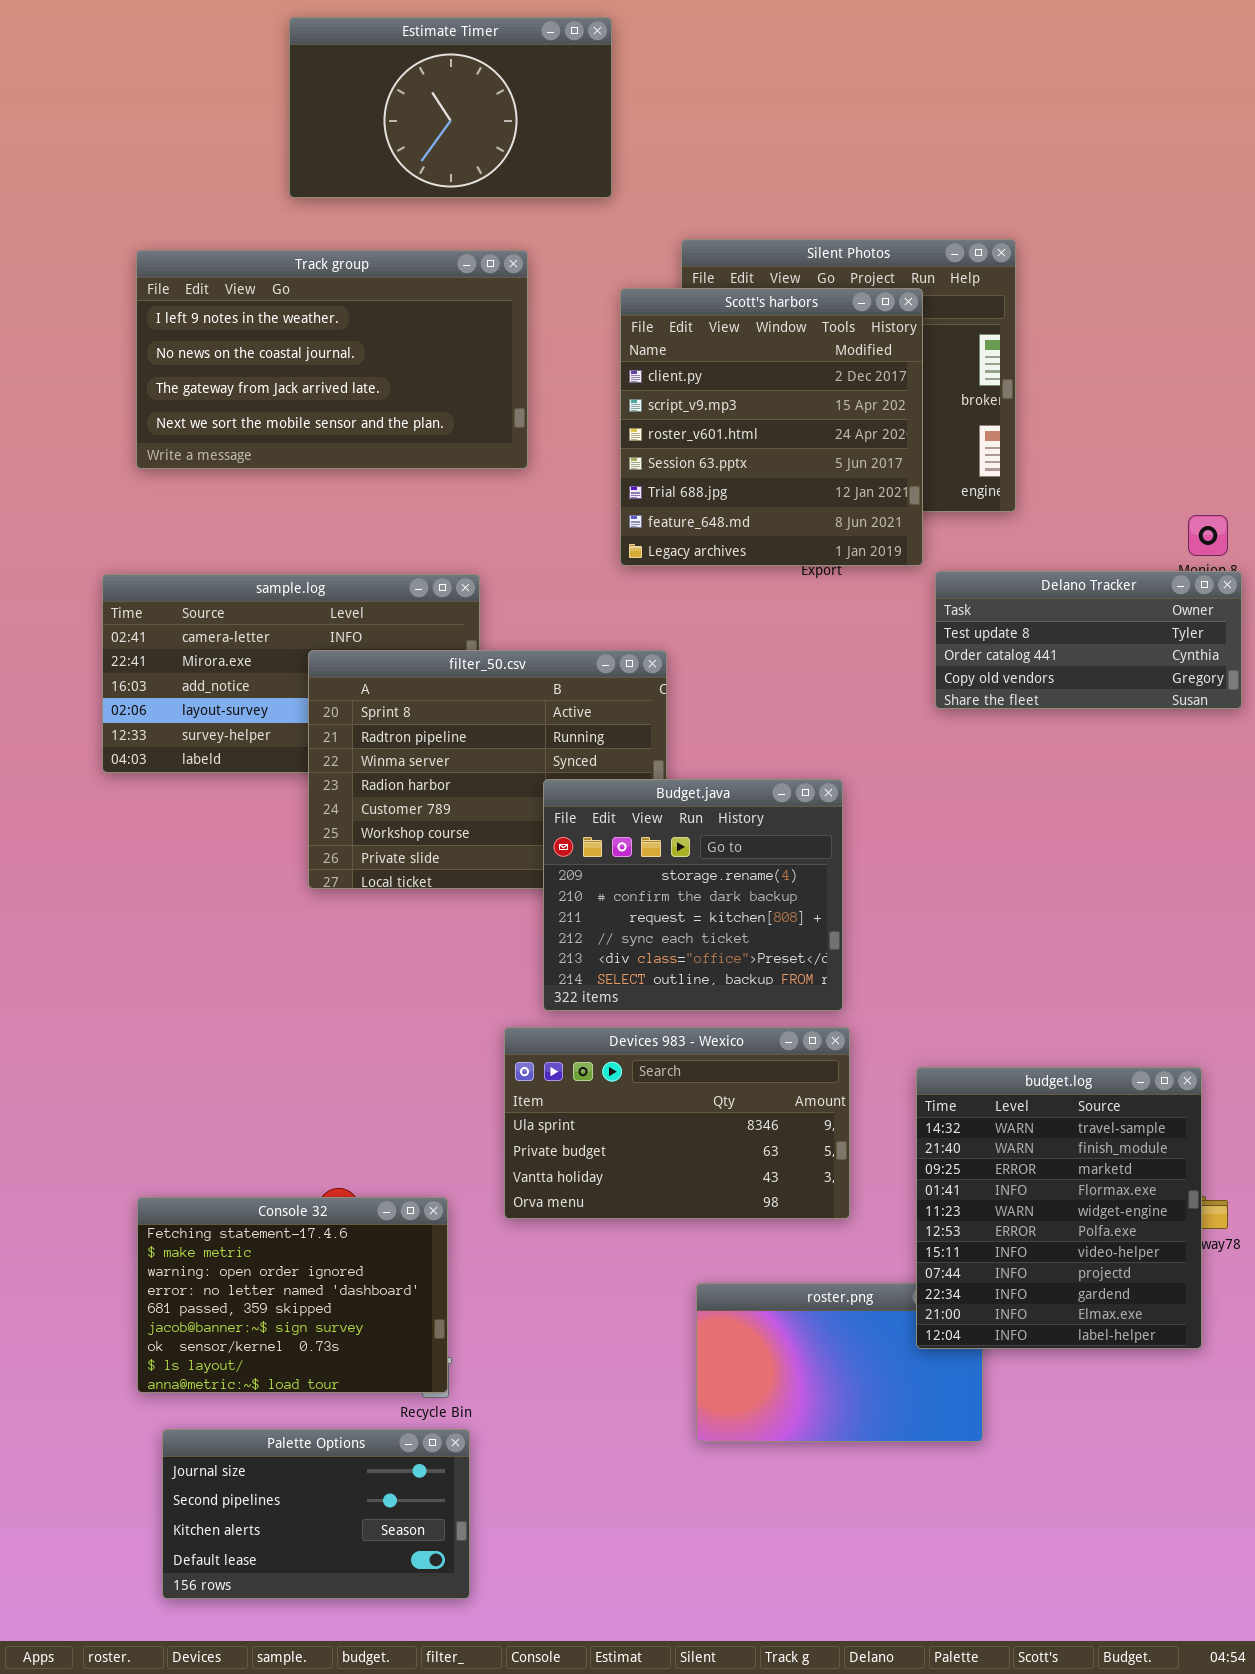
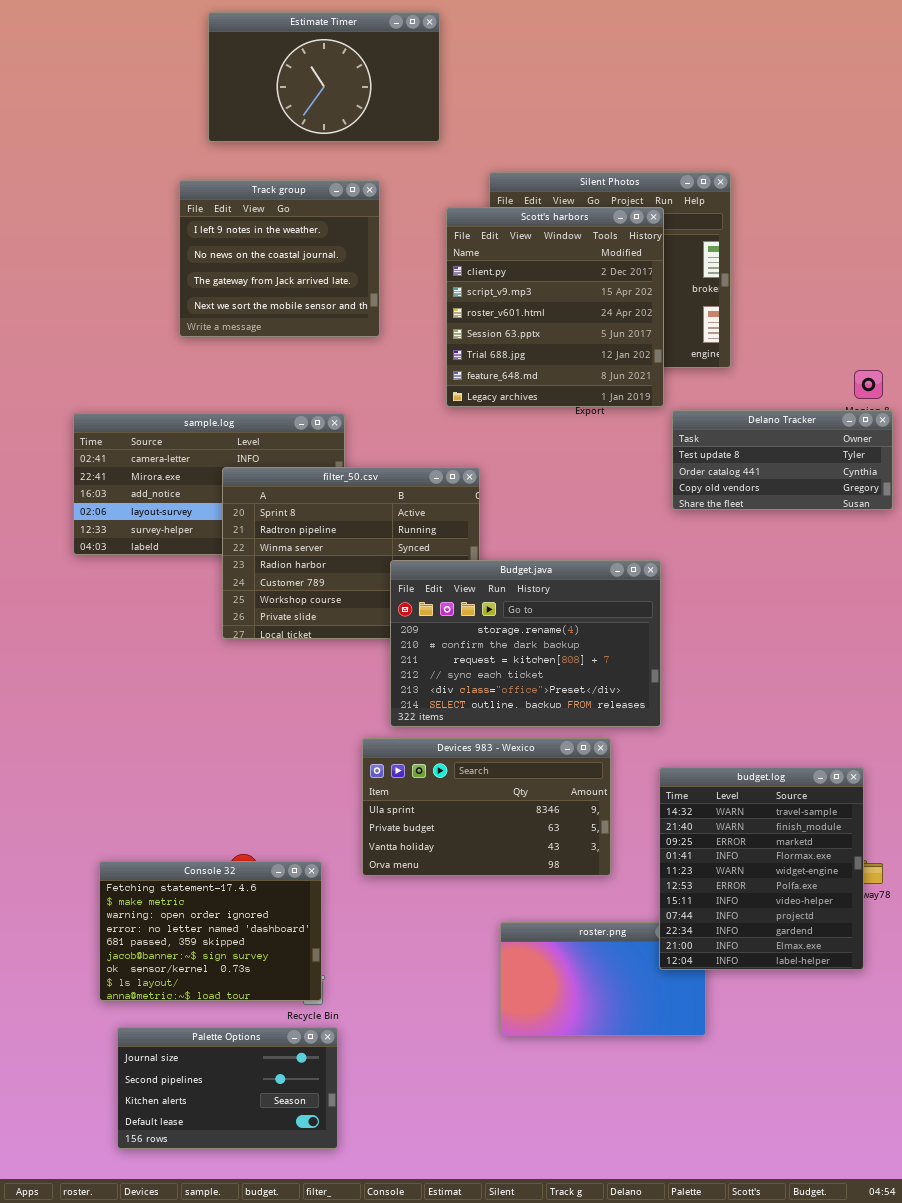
Track group: [136,250,528,469] -> [179,180,380,337], resized
Budget.java: [543,779,843,1011] -> [390,560,661,727], resized

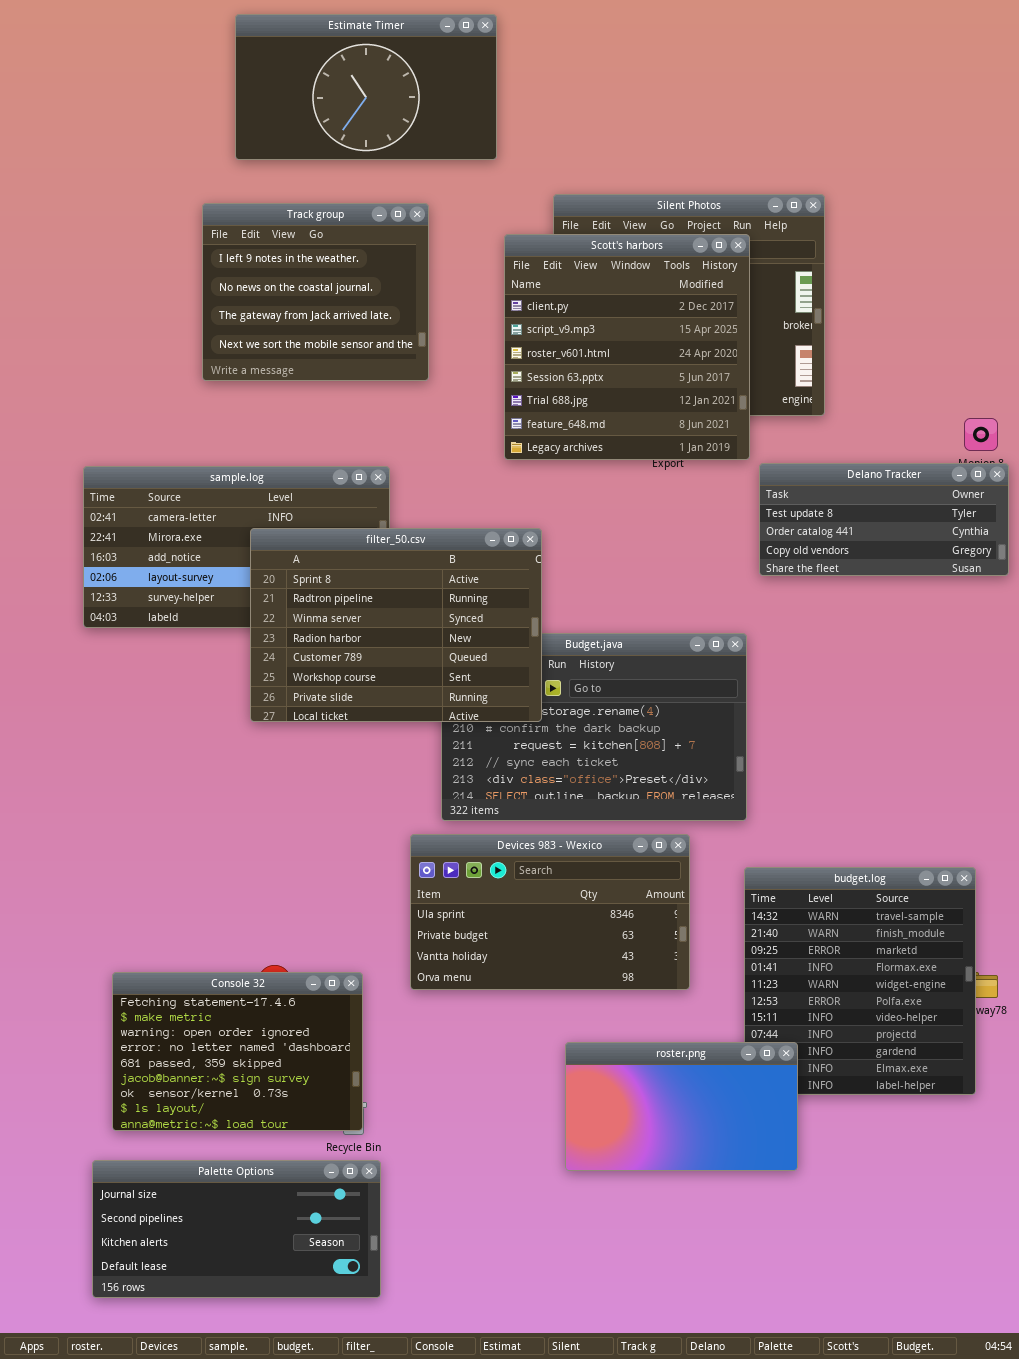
filter_50.csv: [222,467,480,639] -> [250,528,542,722], raised
roster.png: [500,922,706,1036] -> [565,1042,798,1171], raised
Palette Options: [117,1027,338,1149] -> [92,1160,381,1298], resized

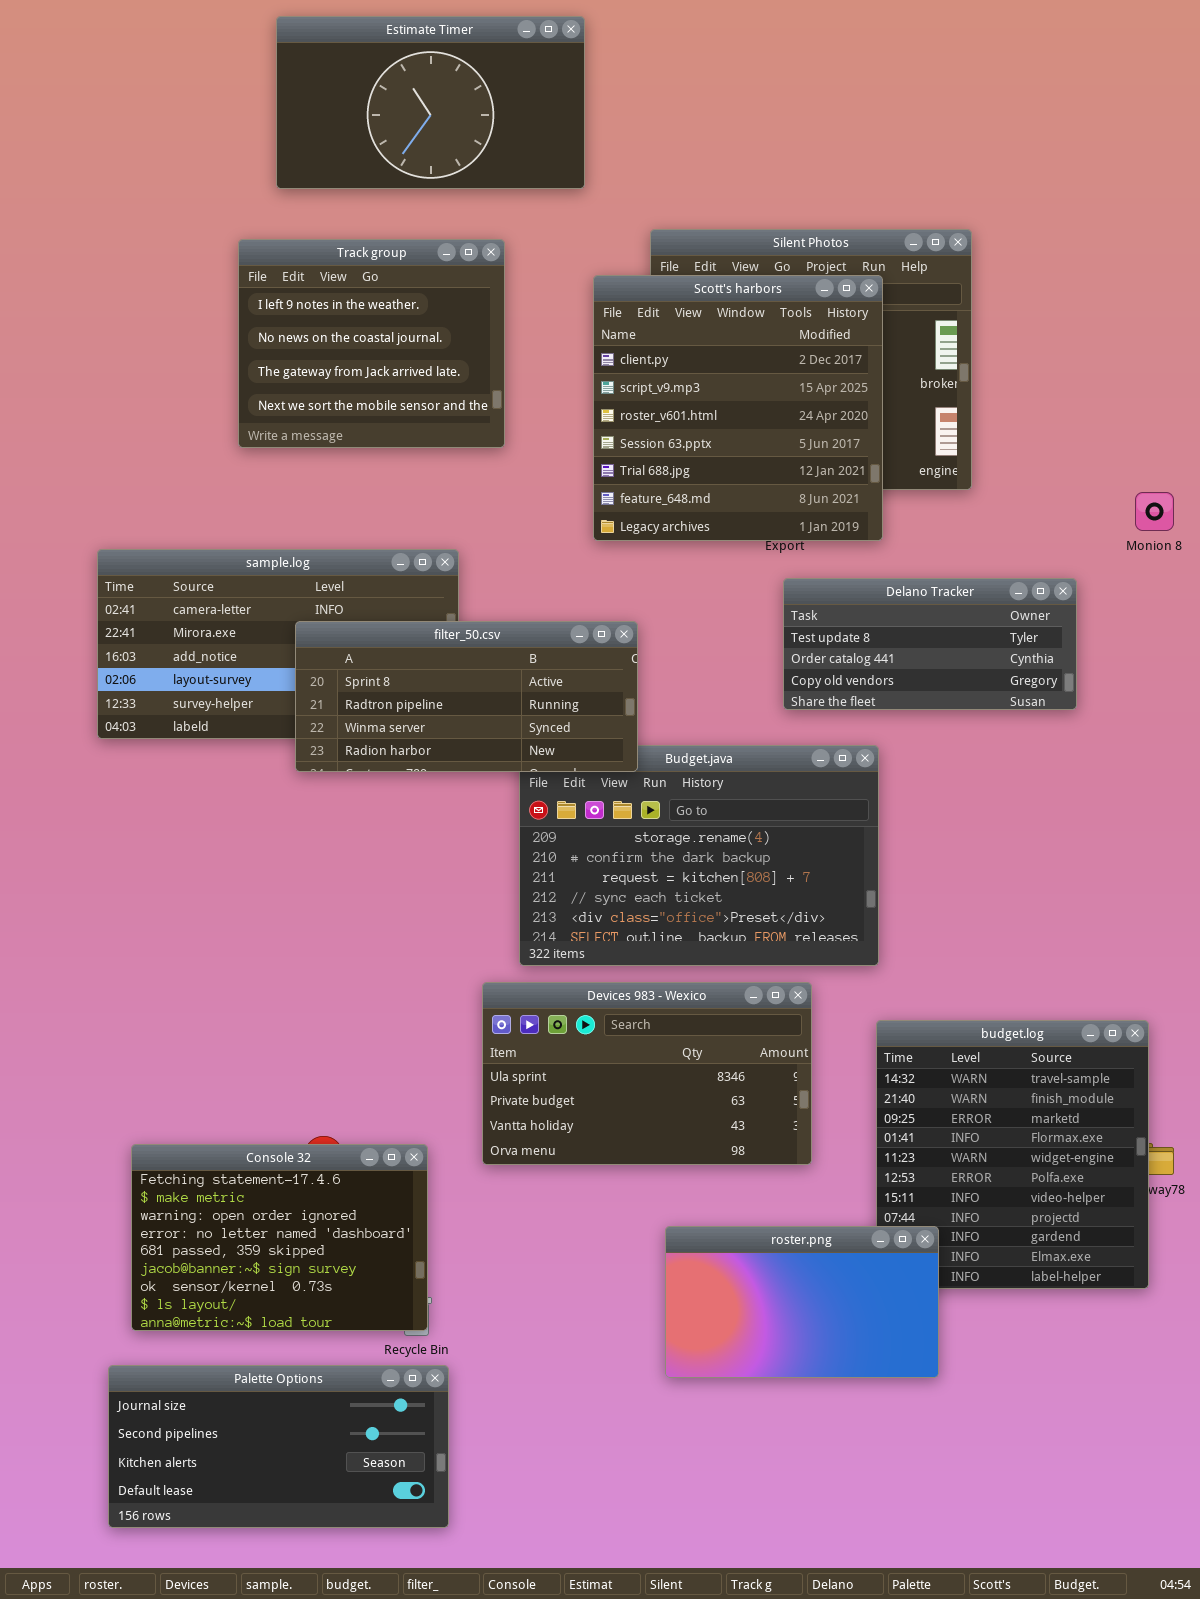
Delano Tracker: [759,463,1009,576] -> [783,578,1077,710], moved
filter_50.csv: [250,528,542,722] -> [295,621,638,772], resized

